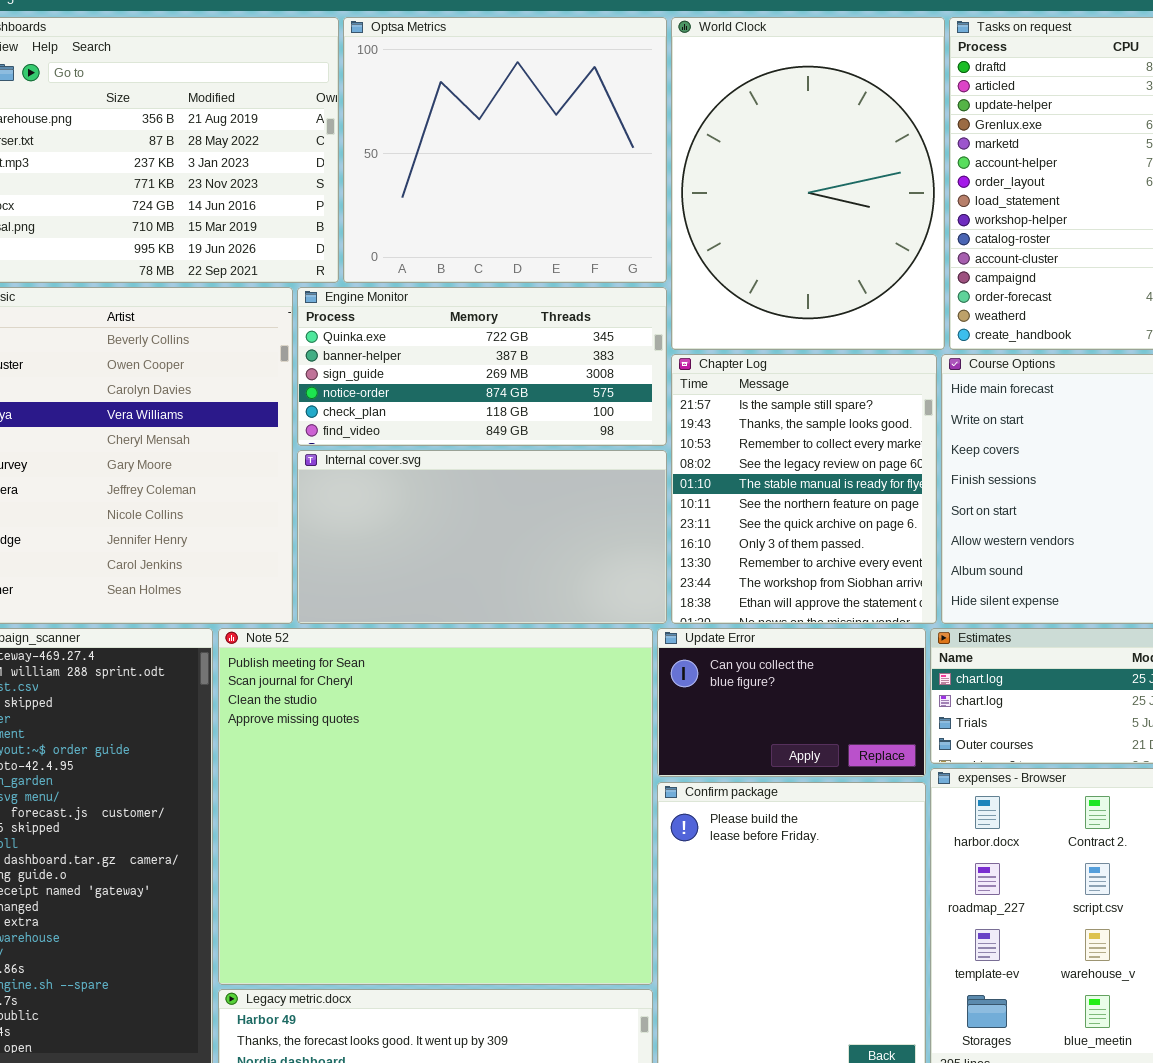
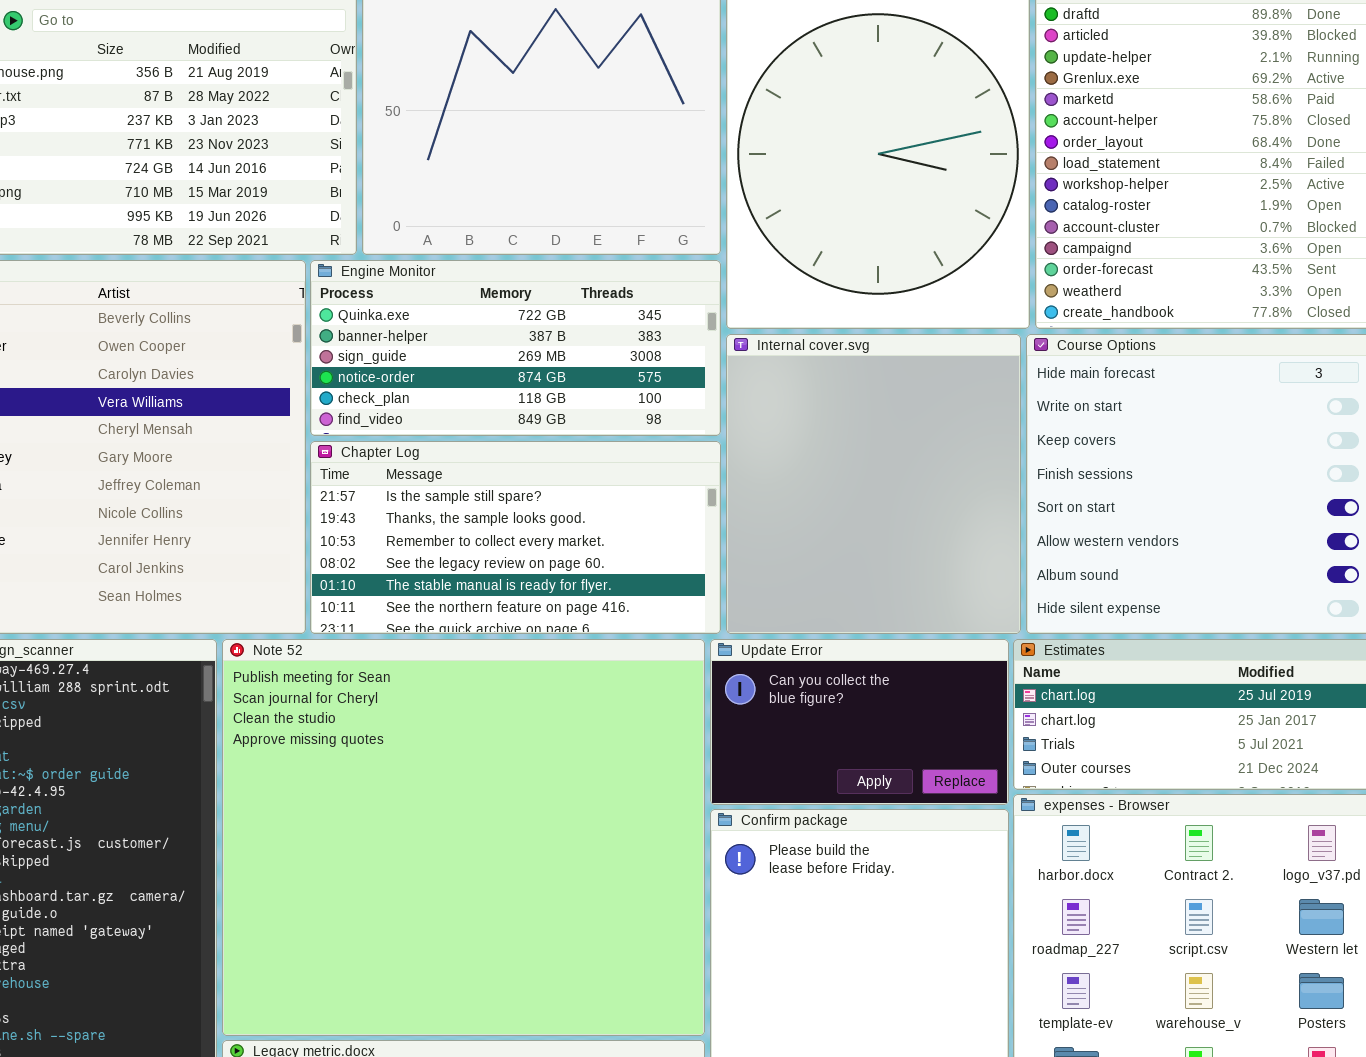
Chapter Log: [671,354,937,624] -> [310,441,721,634], moved, resized
Internal cover.svg: [297,450,667,624] -> [726,334,1021,634], moved, resized

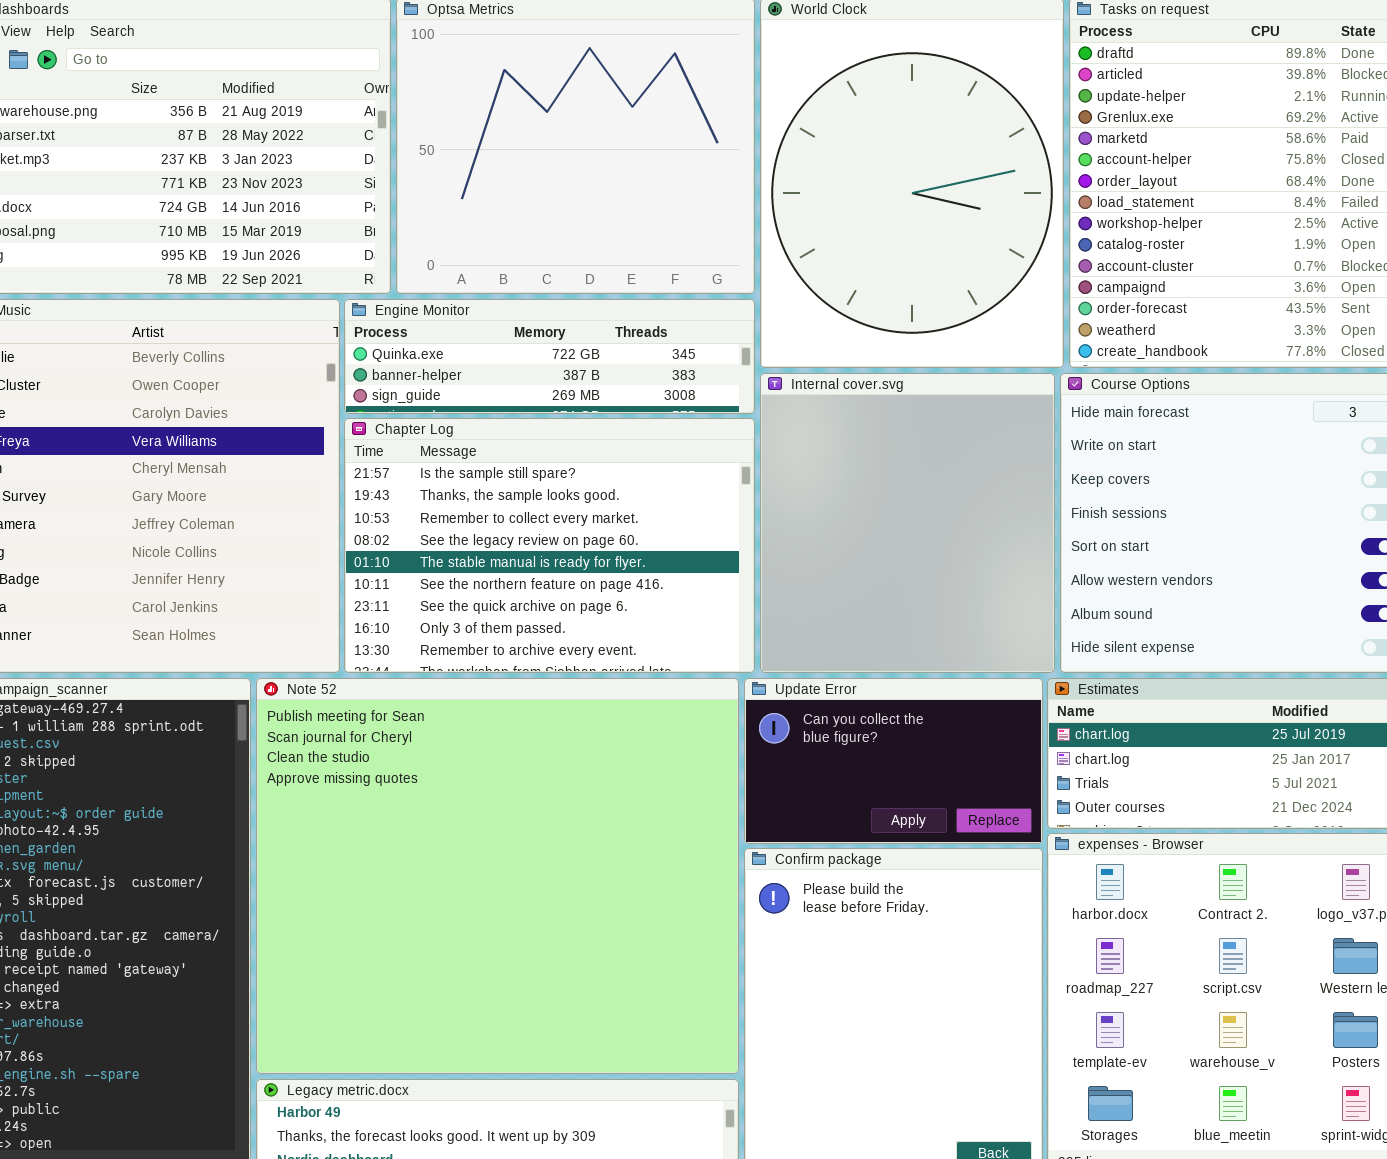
Engine Monitor: [310,260,721,436] -> [344,299,755,414], resized
Chapter Log: [310,441,721,634] -> [344,418,755,673], resized

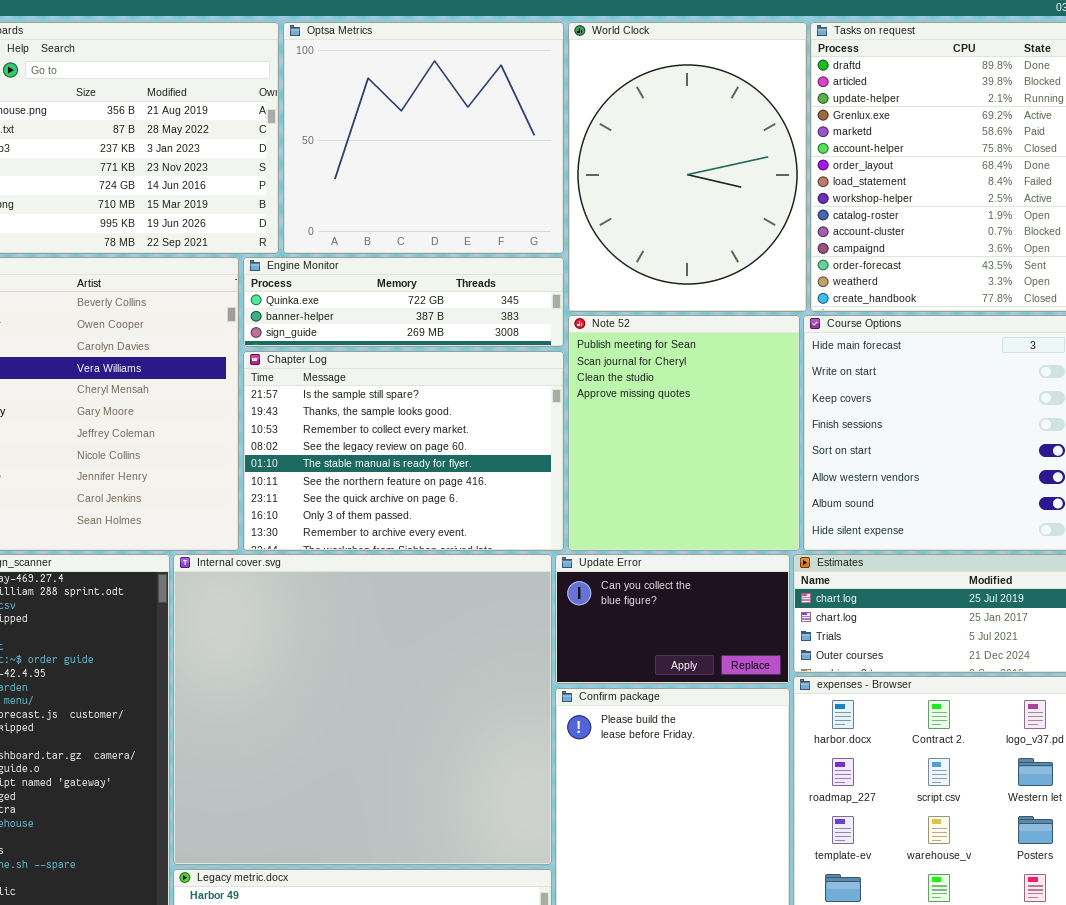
Internal cover.svg: [760,373,1055,673] -> [173,554,552,865], moved, resized
Note 52: [256,678,739,1074] -> [568,315,800,551], moved, resized

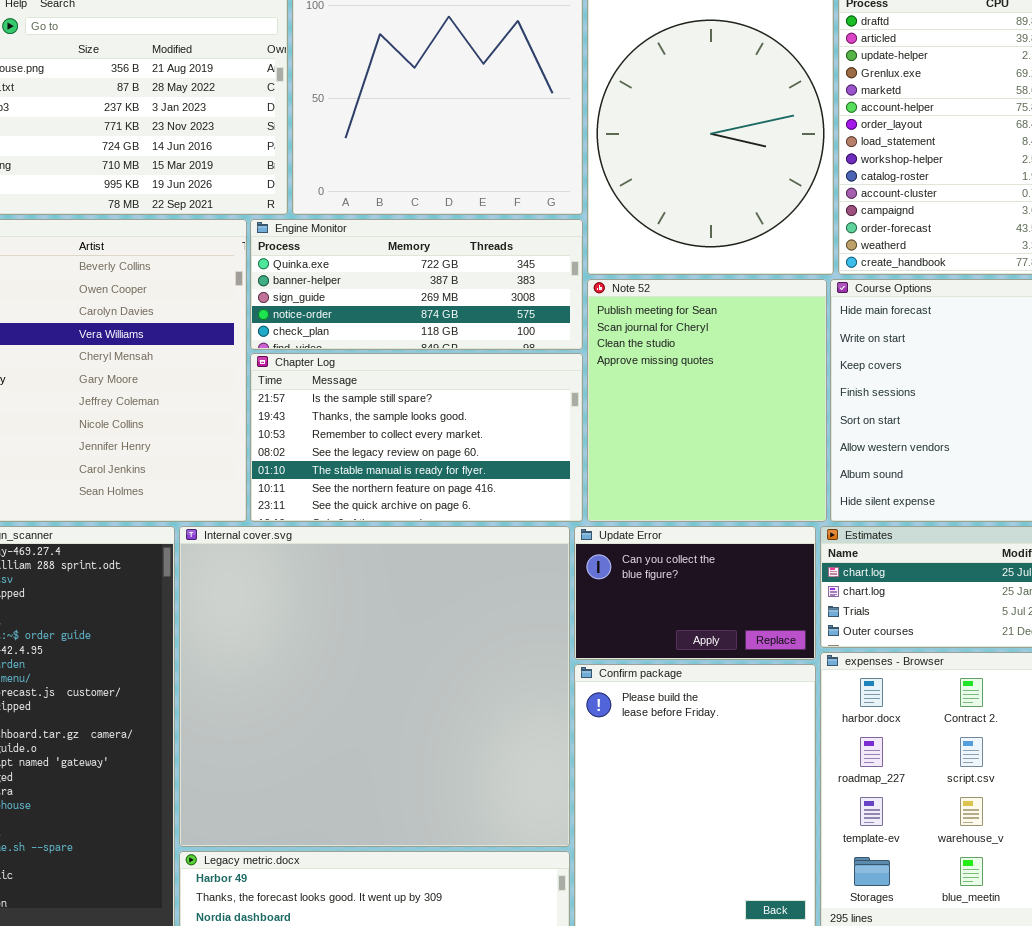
Engine Monitor: [243,257,564,347] -> [250,219,583,350], resized
Chapter Log: [243,351,564,551] -> [250,353,583,522], resized

